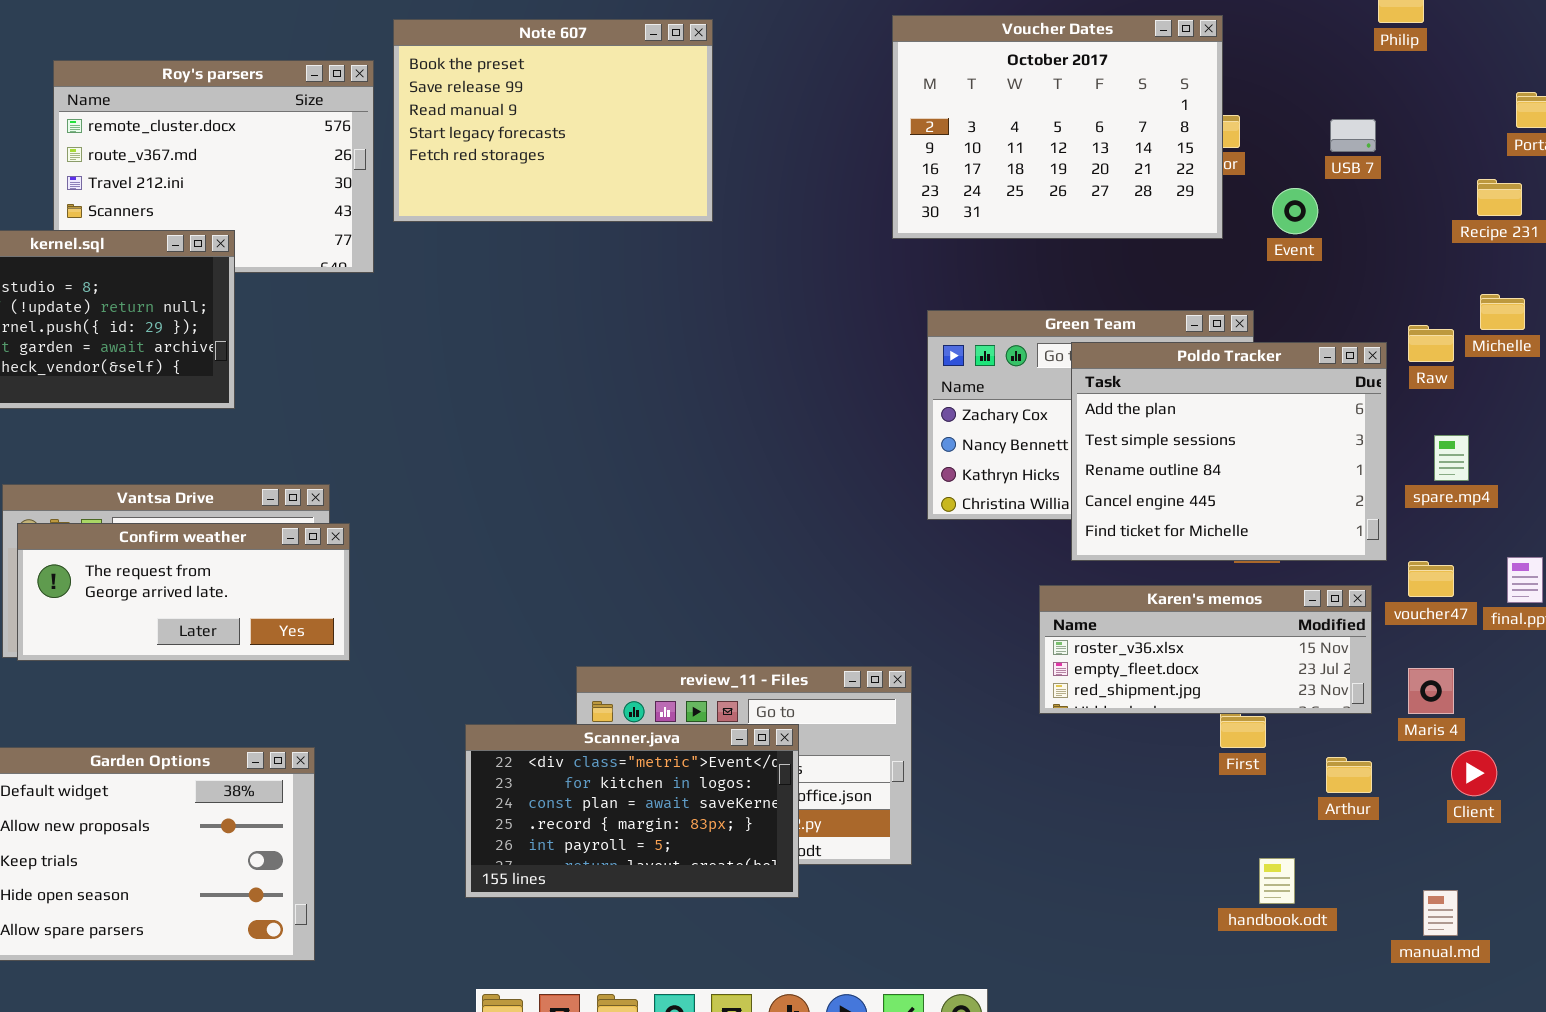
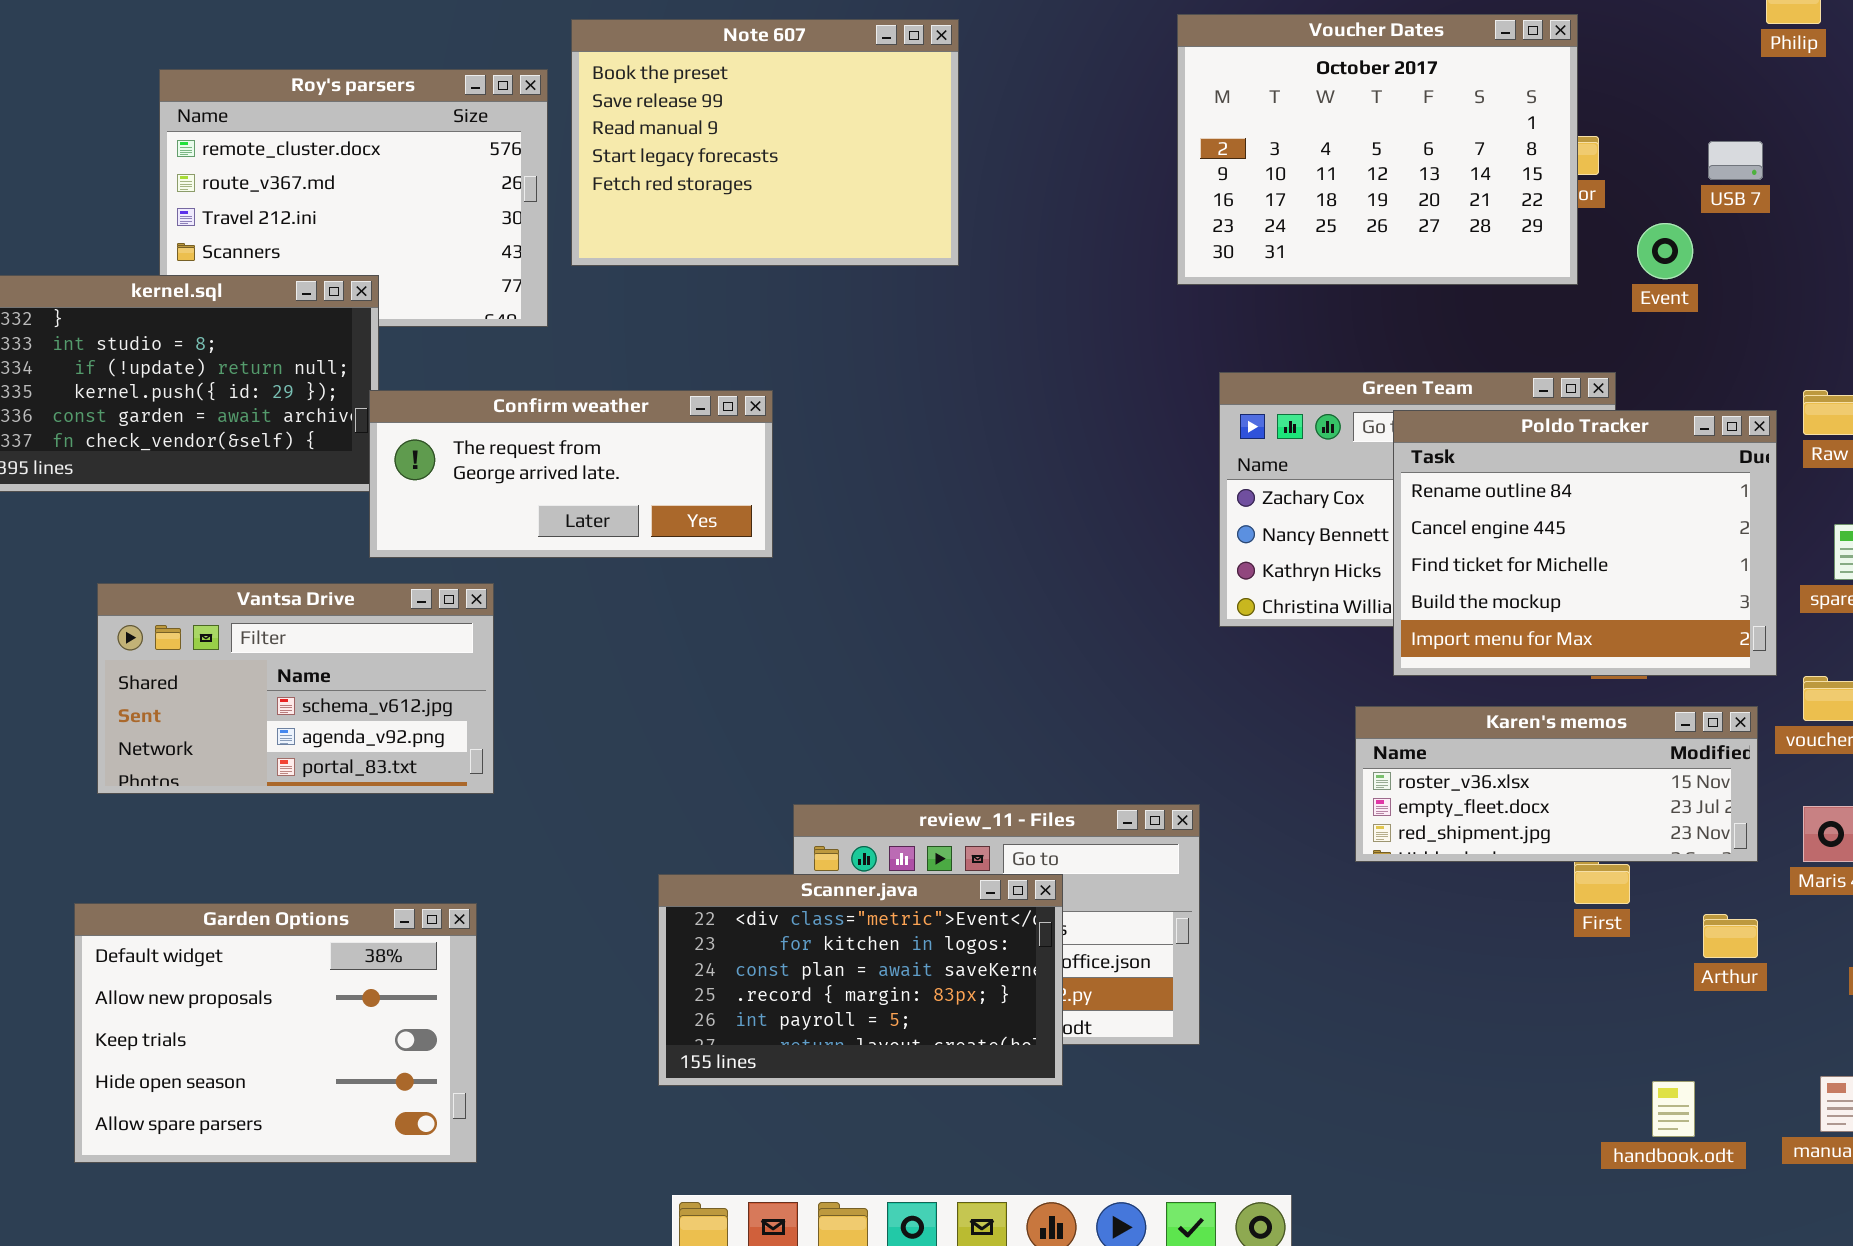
Poldo Tracker: [1071,342,1387,561] -> [1393,410,1777,676], scrolled down 2 rows
Confirm weather: [17,523,350,661] -> [369,390,773,558], moved
handbook.odt: [1259,858,1295,904] -> [1652,1081,1695,1137], moved

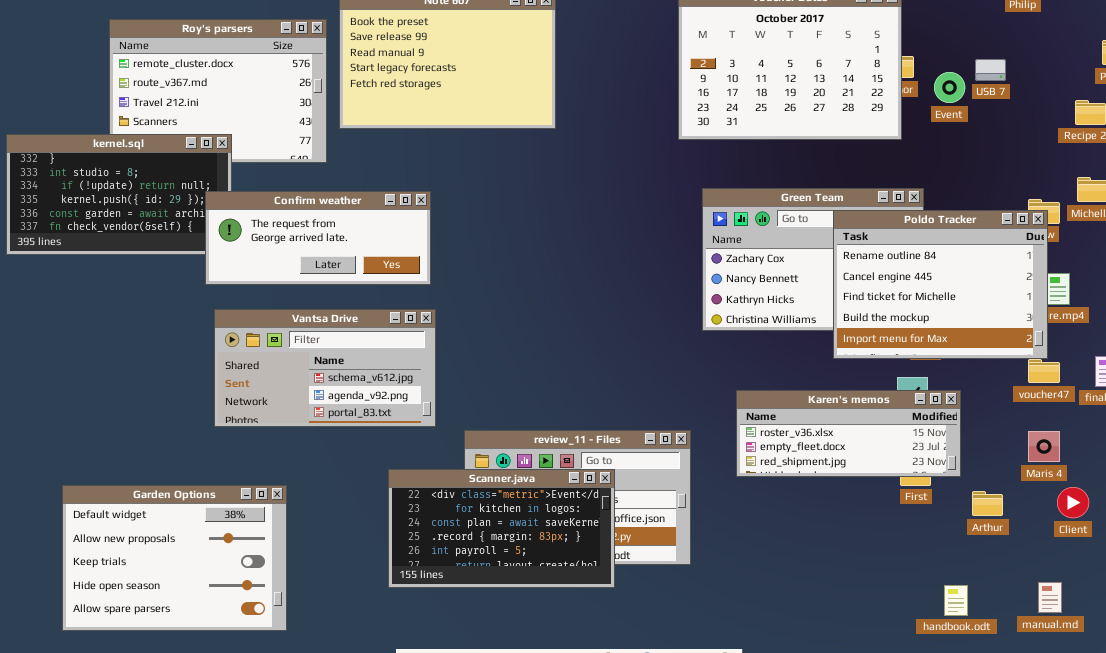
Event: [1637,223,1693,279] -> [934,72,965,103], moved
Confirm weather: [369,390,773,558] -> [205,191,431,285], moved
Poldo Tracker: [1393,410,1777,676] -> [833,210,1048,359], moved
Vantsa Drive: [97,583,494,794] -> [214,309,436,427], moved
Karen's memos: [1355,706,1758,862] -> [736,390,961,477], moved

